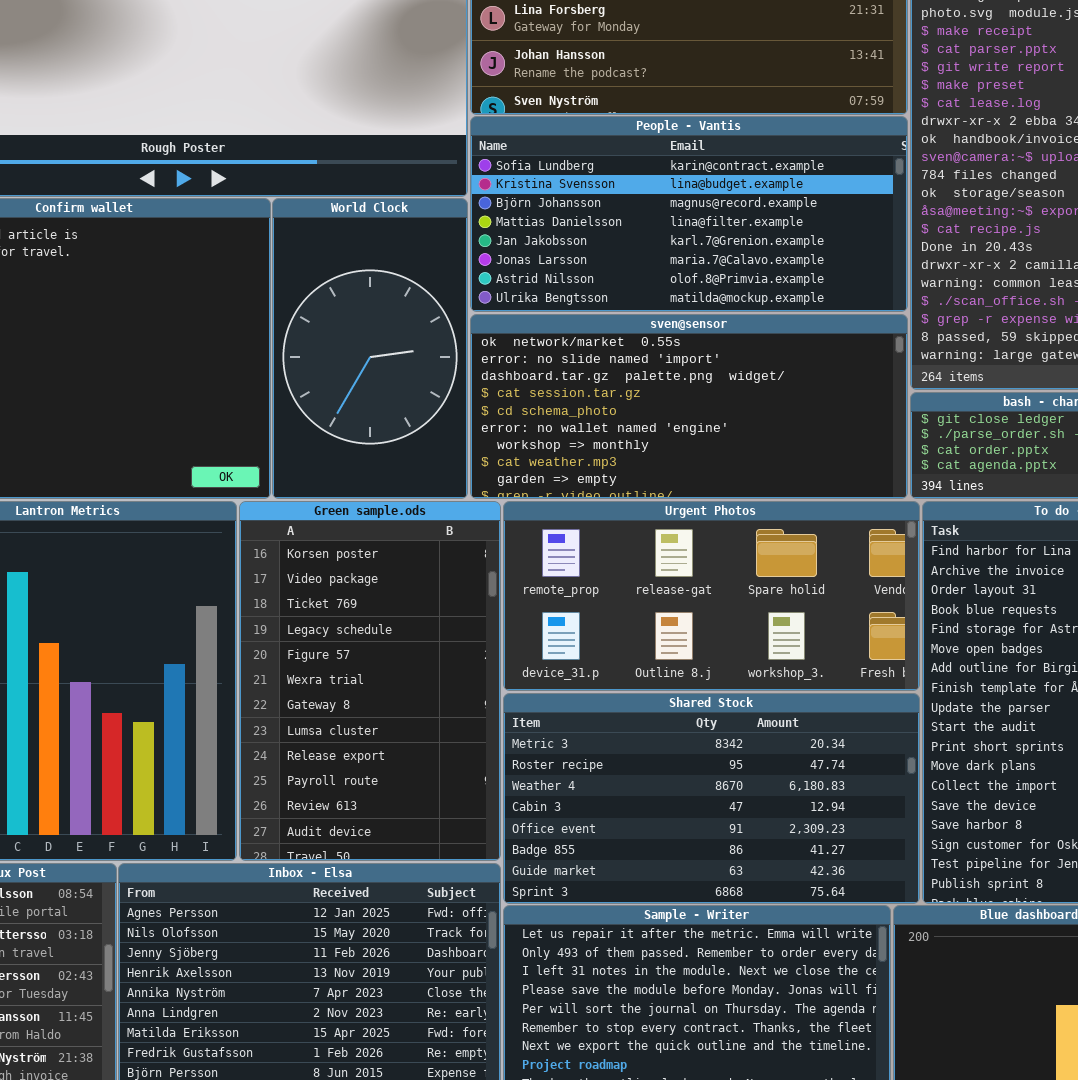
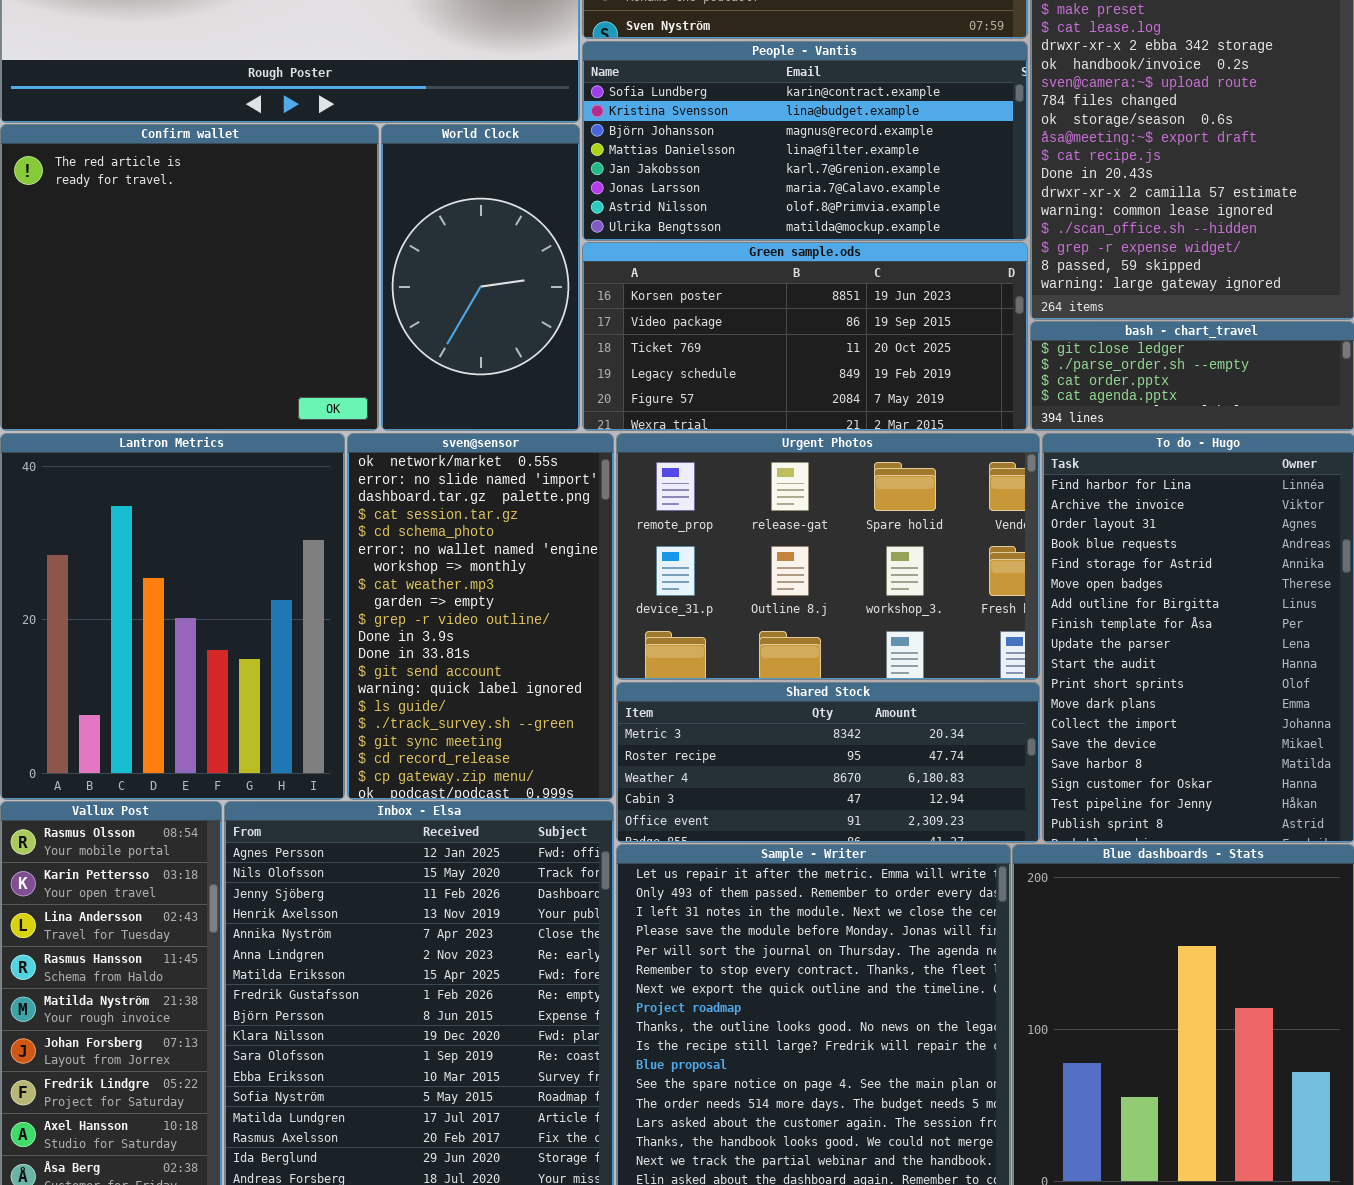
sven@sensor: [470,314,908,499] -> [347,433,614,800], moved, resized
Green sample.ods: [239,501,501,861] -> [582,242,1028,431], moved, resized
Urgent Photos: [503,501,920,691] -> [616,433,1040,680], resized
Shared Stock: [503,693,920,904] -> [616,682,1040,843], resized

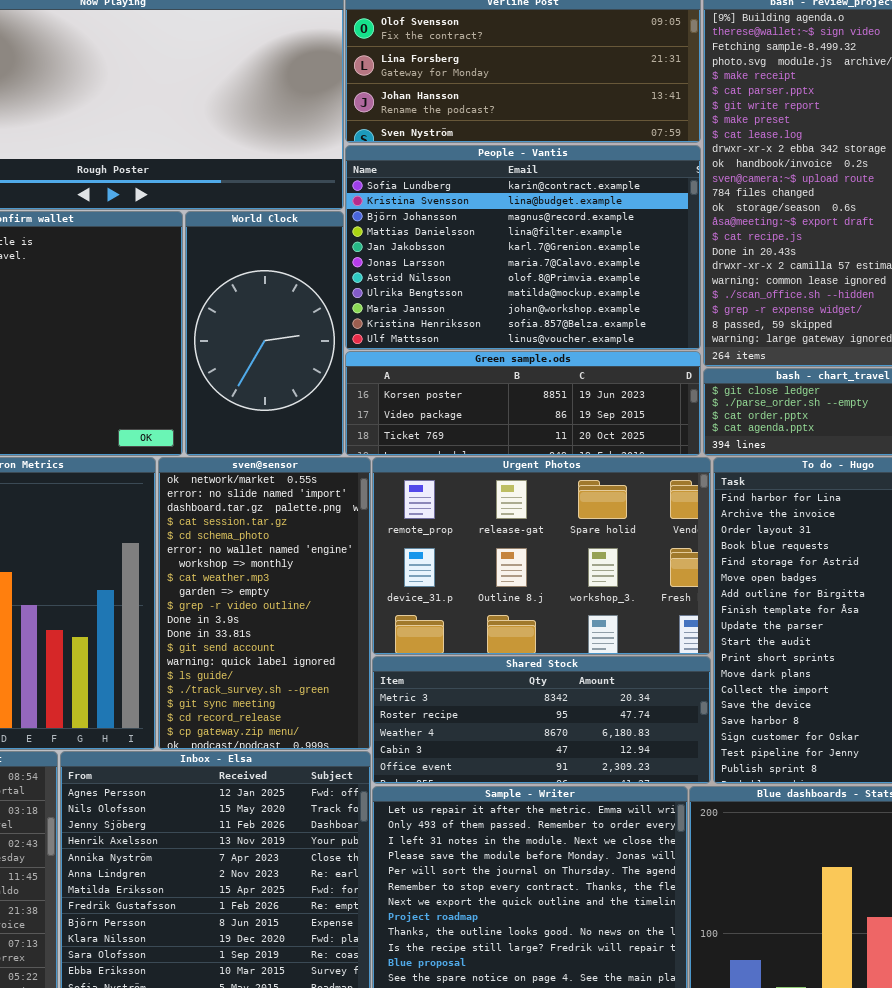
People - Vantis: [582,41,1028,241] -> [345,145,701,350], resized
Green sample.ods: [582,242,1028,431] -> [345,351,701,456], resized

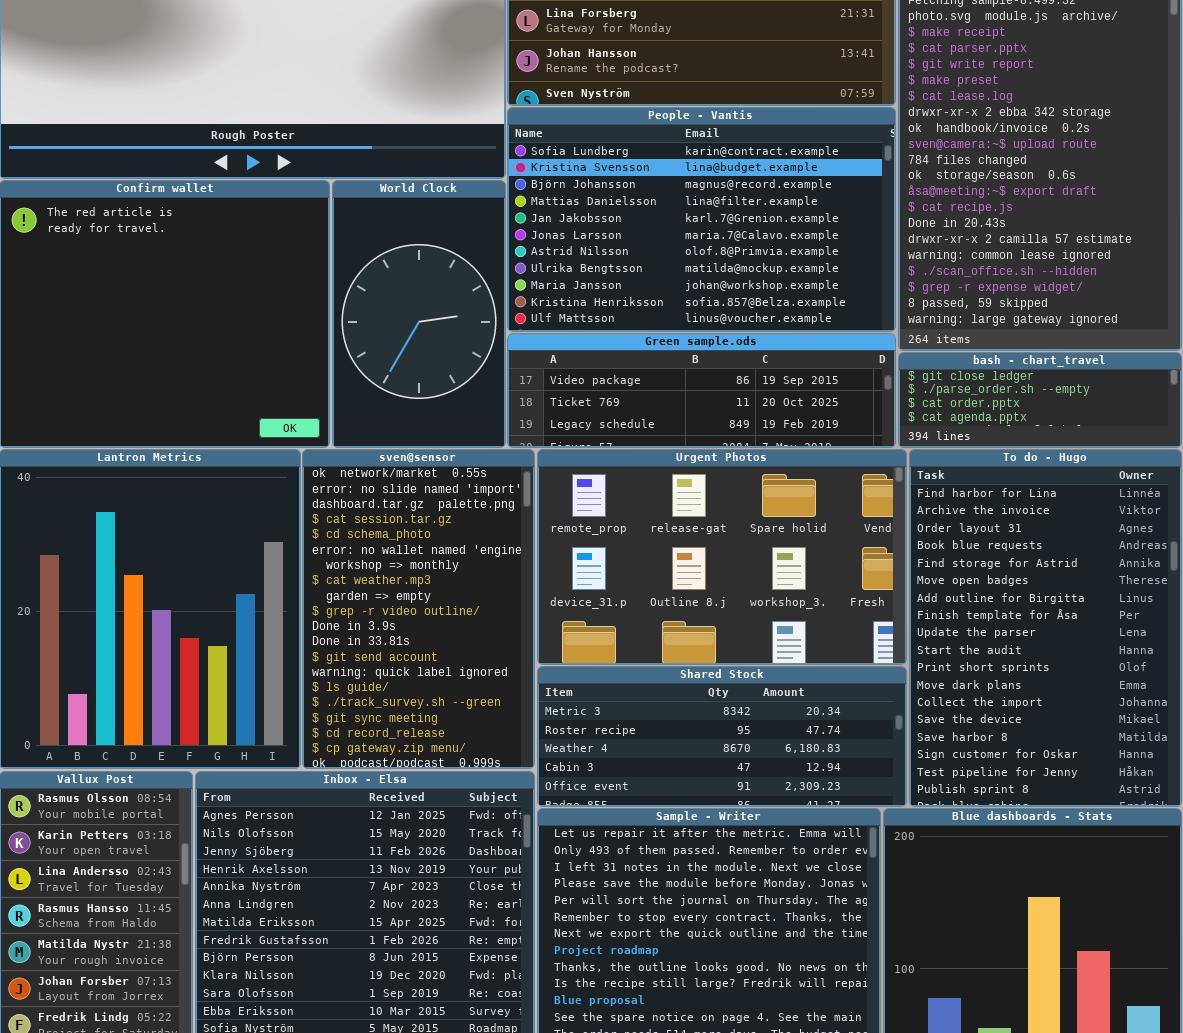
Green sample.ods: [345,351,701,456] -> [507,333,896,448], scrolled down 1 row

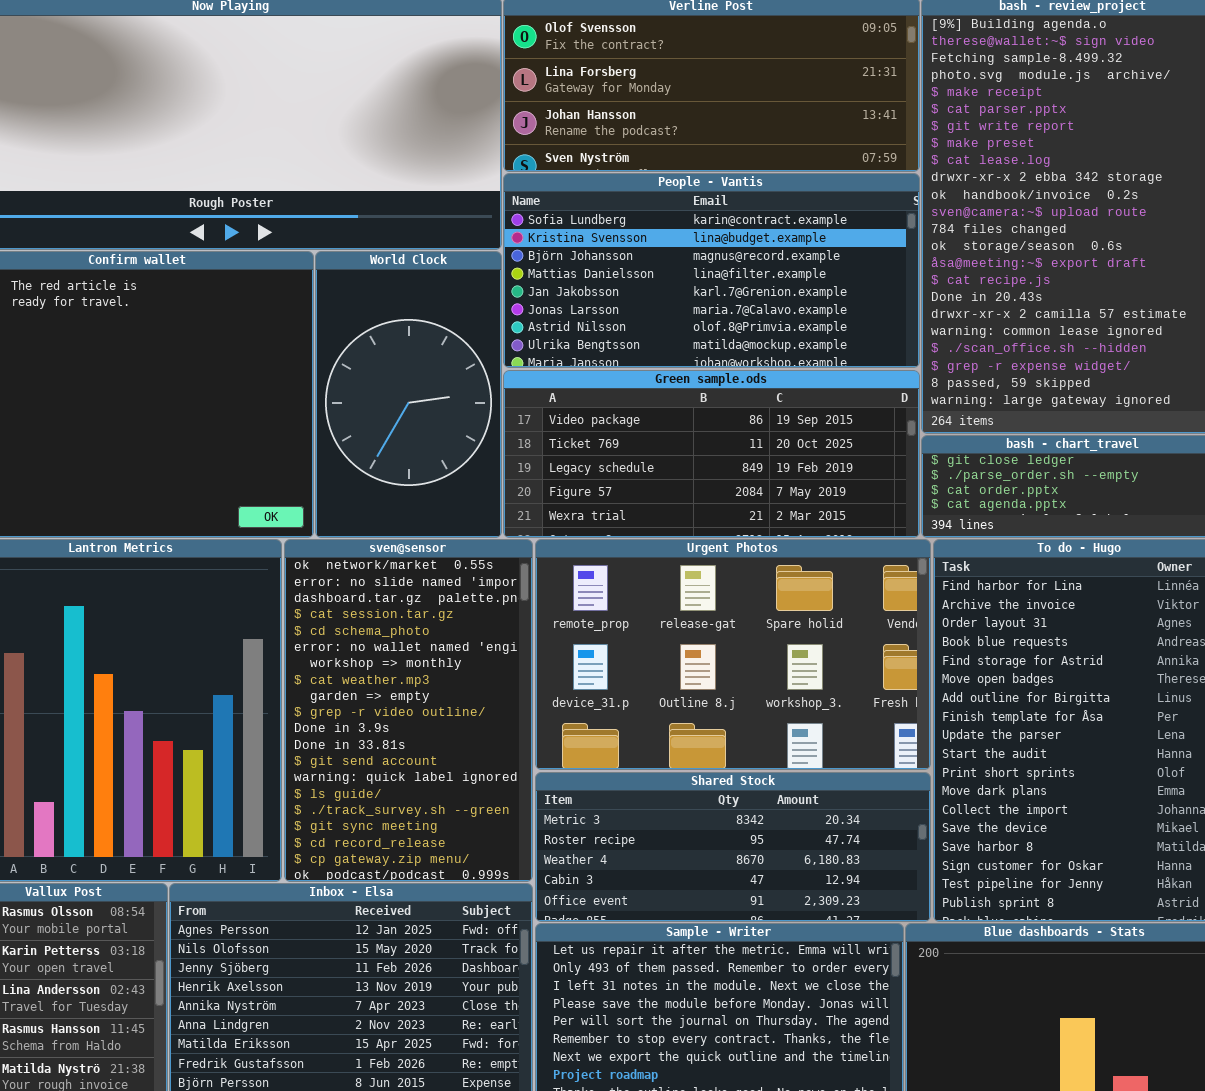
People - Vantis: [507,107,896,332] -> [503,173,920,368], resized
Green sample.ods: [507,333,896,448] -> [503,370,920,538], resized

